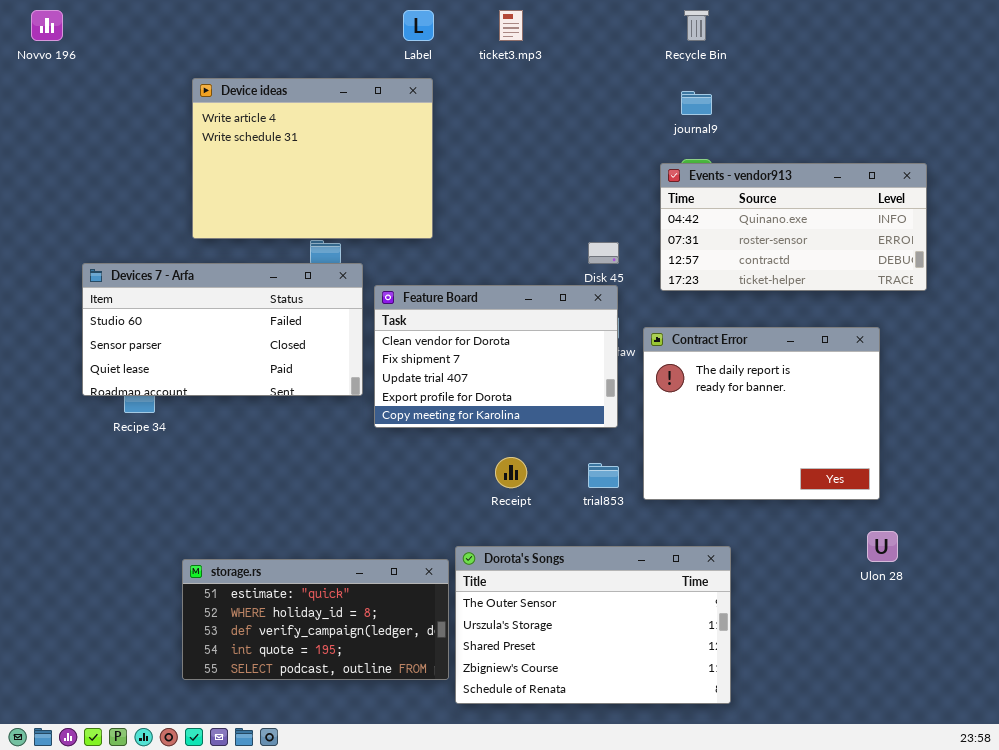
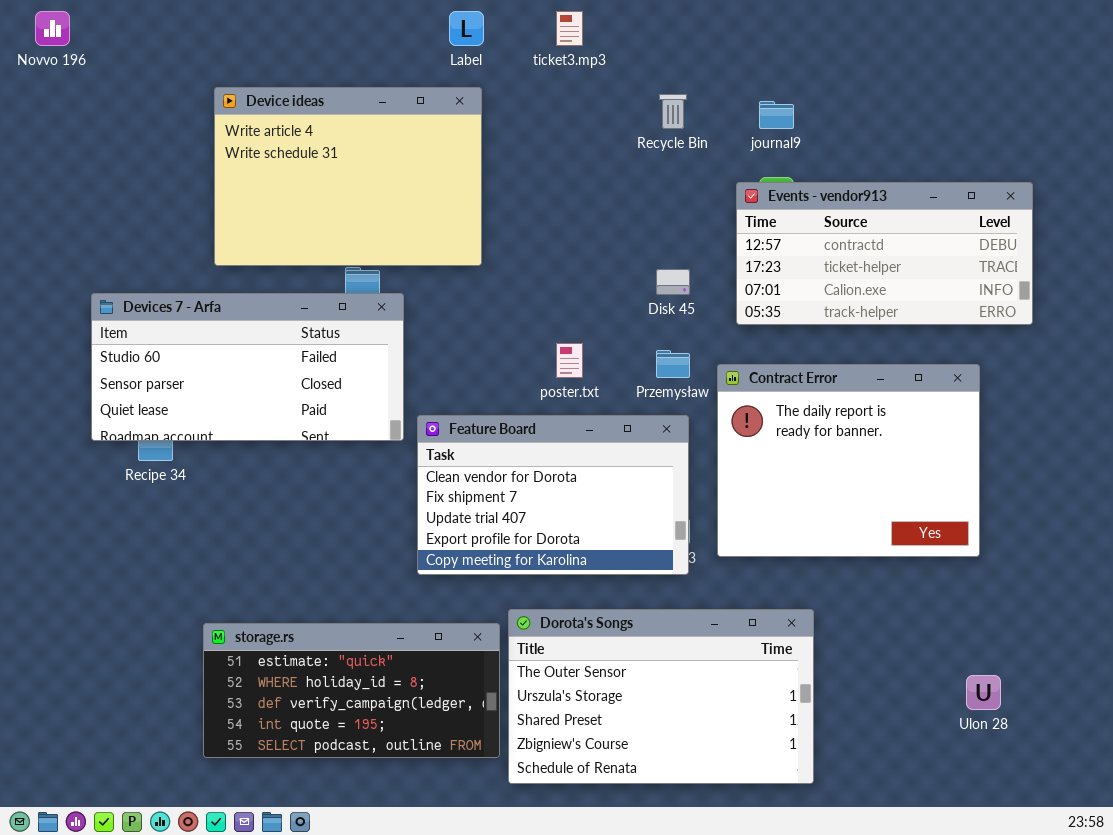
Recycle Bin: [684,10,709,41] -> [659,94,687,129], moved
Events - vendor913: [660,163,927,291] -> [736,182,1033,325], scrolled down 2 rows
Feature Board: [374,285,618,428] -> [417,415,689,575], moved
Ulon 28: [867,531,898,562] -> [966,675,1001,710], moved

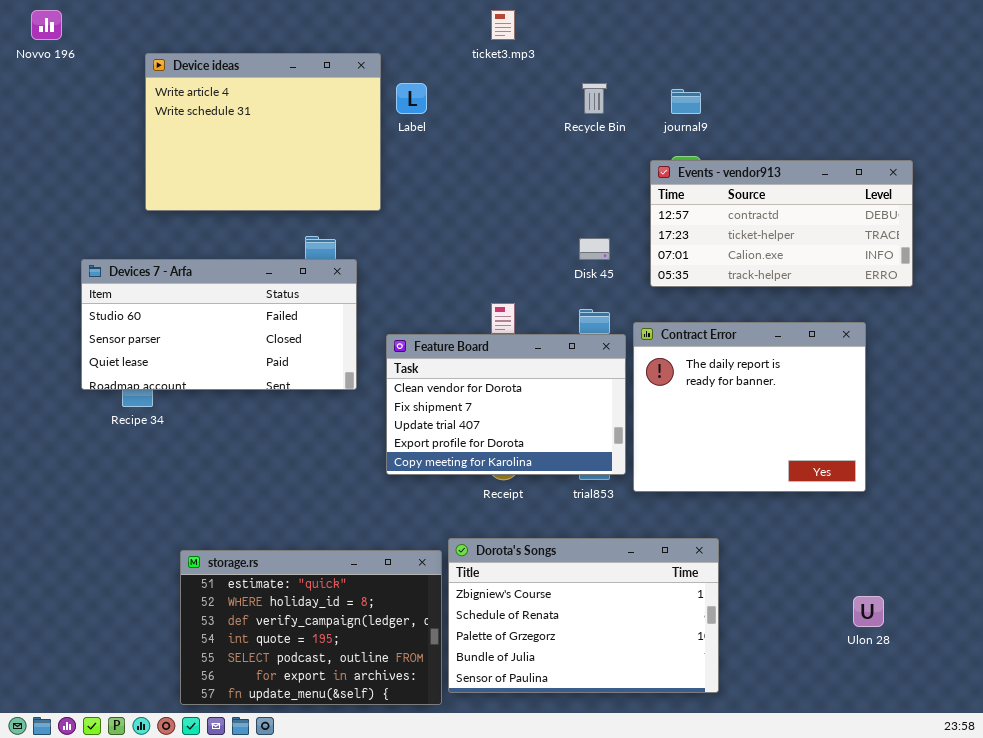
Label: [449,11,484,46] -> [396,83,427,114], moved
Device ideas: [214,87,482,266] -> [145,53,381,211], moved
Feature Board: [417,415,689,575] -> [386,334,626,475], moved
Dorota's Songs: [508,609,814,784] -> [448,538,719,693], scrolled down 3 rows
storage.rs: [203,623,500,758] -> [180,550,442,705], resized

